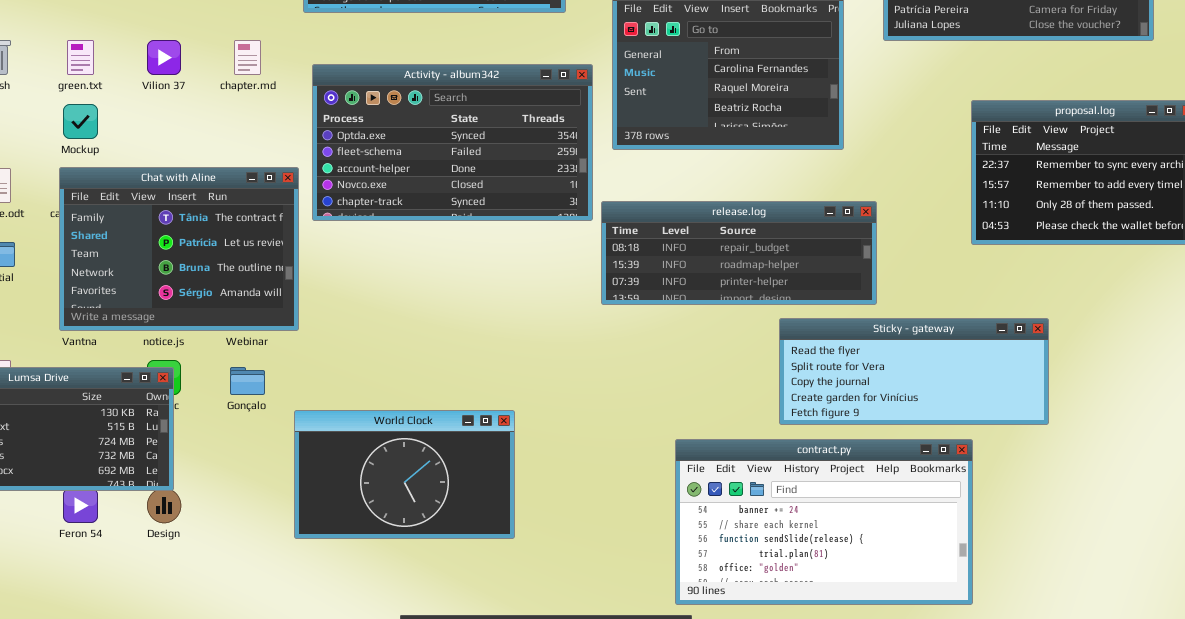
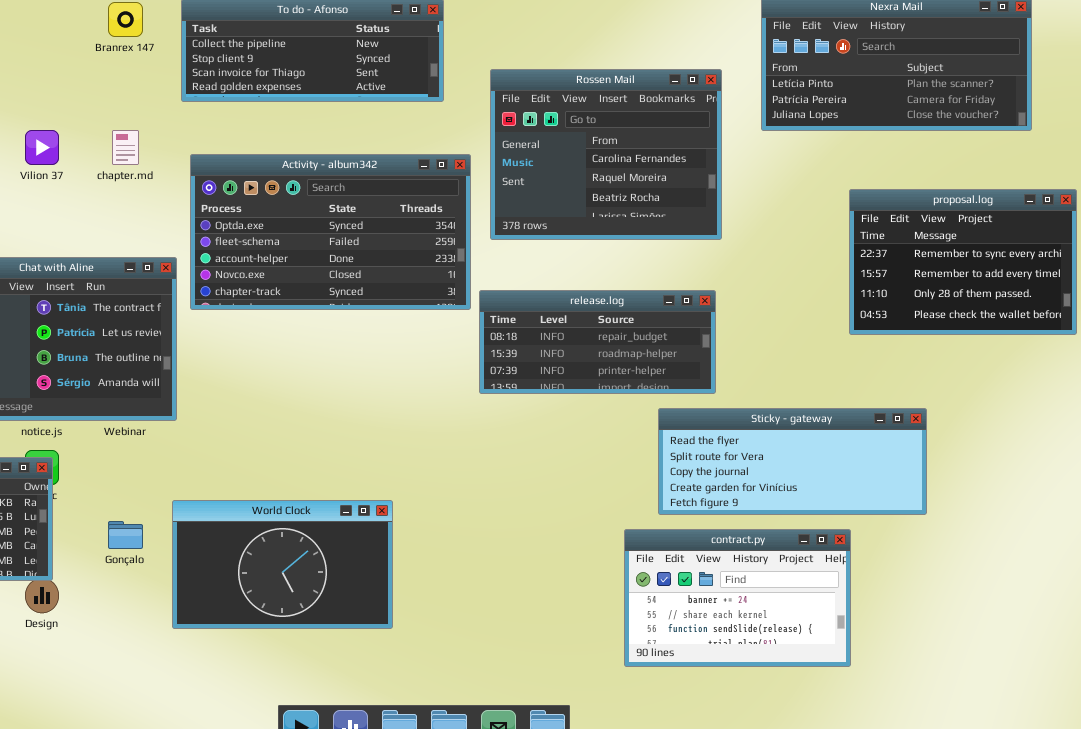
release.log: [601,201,877,305] -> [479,290,716,394], resized
Gonçalo: [230,367,265,395] -> [108,521,143,549], moved
contract.py: [675,439,973,605] -> [624,529,851,667], resized

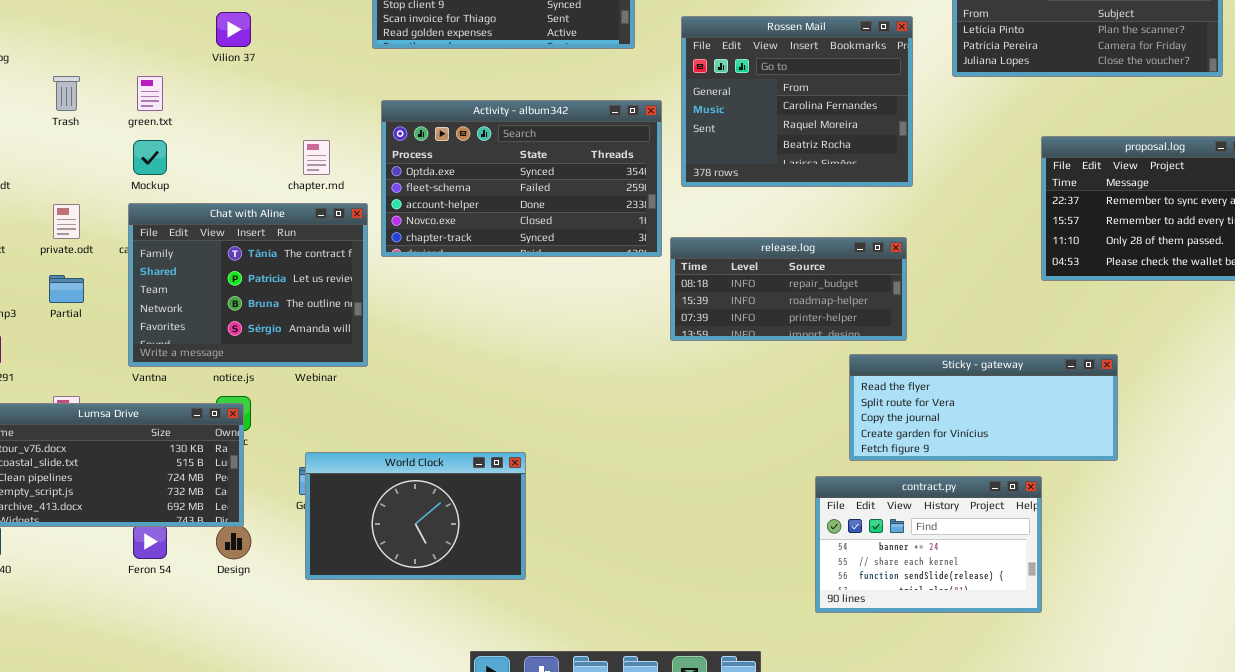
Vilion 37: [25,130,59,165] -> [216,12,251,47], moved
chapter.md: [112,130,139,165] -> [303,140,330,175], moved
World Clock: [172,500,393,629] -> [305,452,526,580], moved

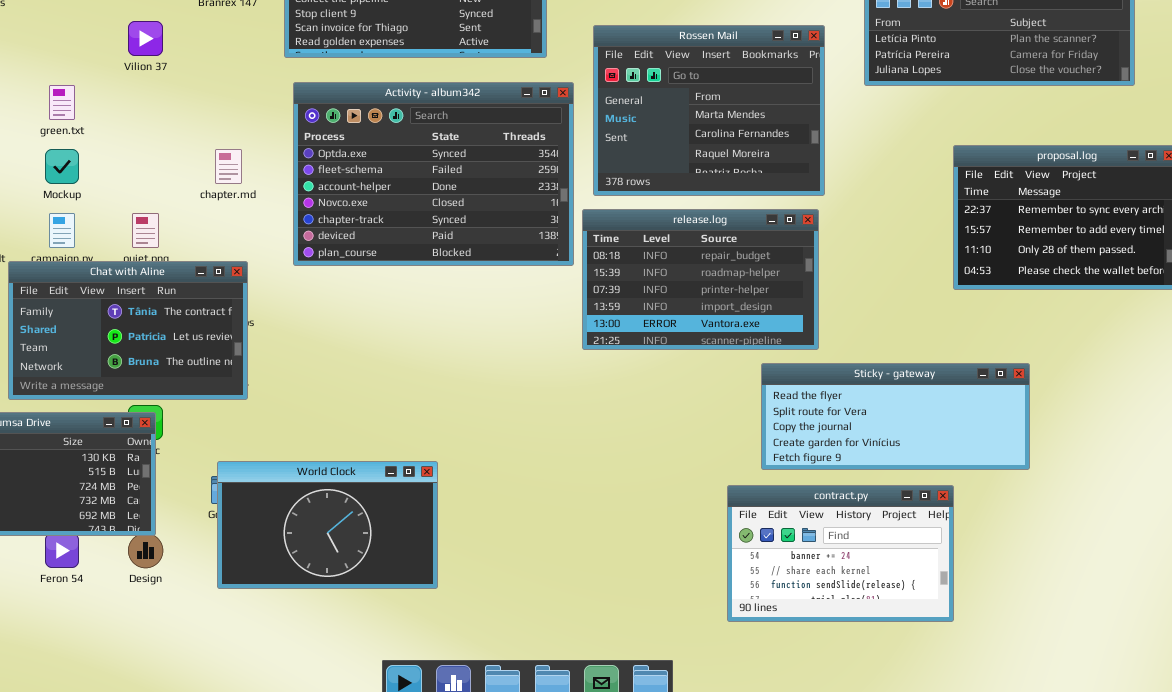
Rossen Mail: [681,16,913,187] -> [593,25,825,196], scrolled up 1 row
Activity - album342: [381,100,662,257] -> [293,82,574,266], resized
Chat with Aline: [128,203,368,367] -> [8,261,248,400], moved, resized
release.log: [670,237,907,341] -> [582,209,819,350], resized

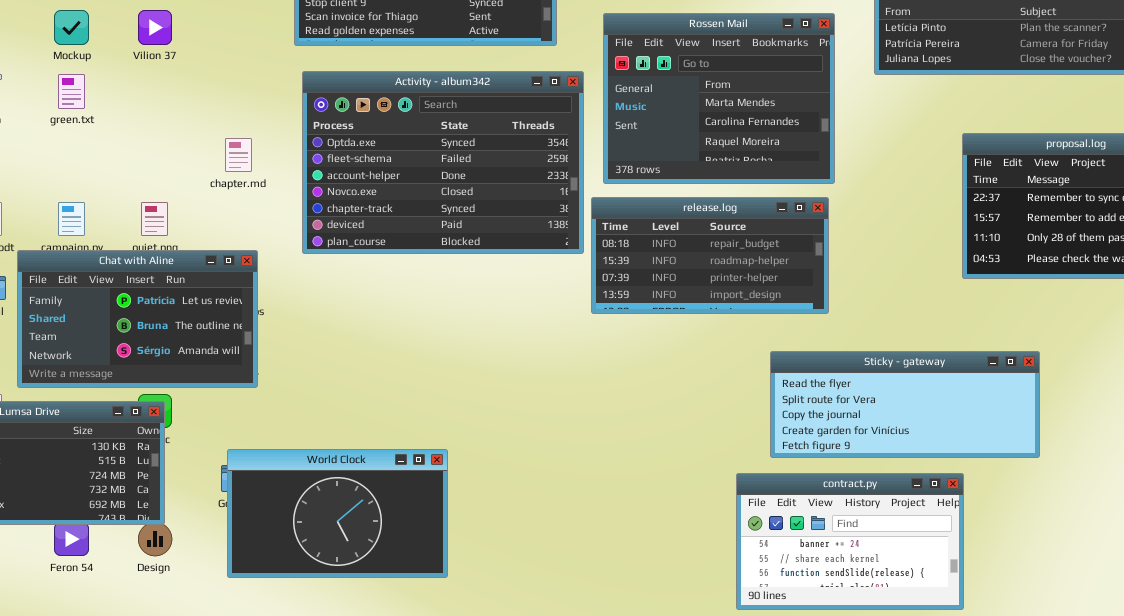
Mockup: [45,149,79,184] -> [54,10,89,45], moved
release.log: [582,209,819,350] -> [591,197,829,314], resized
Chat with Aline: [8,261,248,400] -> [17,250,258,388], scrolled down 1 row

